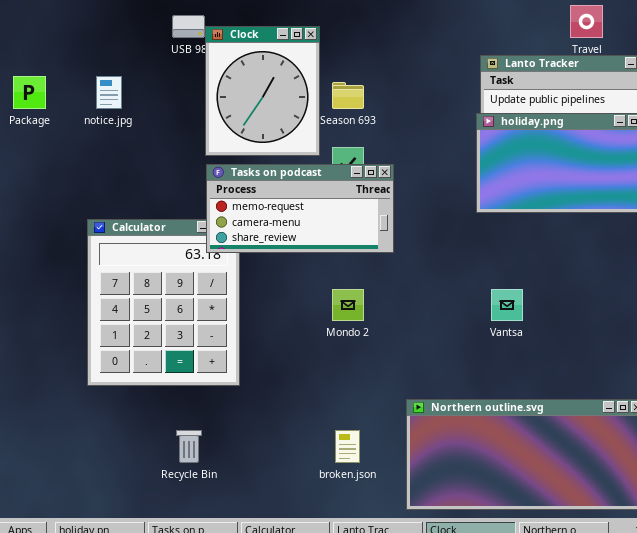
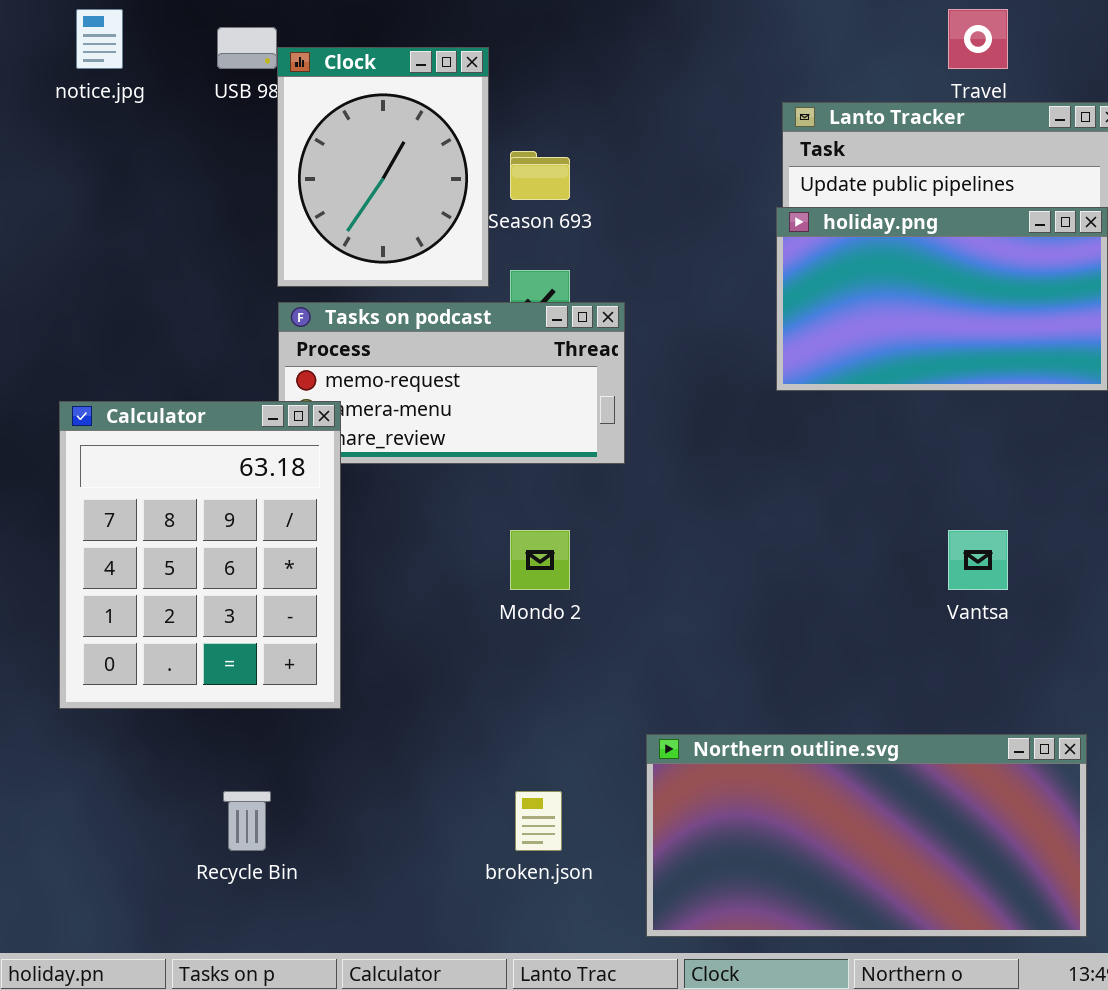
notice.jpg: [96,76,122,109] -> [76,9,123,69], moved
Calculator: [87,219,240,386] -> [59,401,341,709], raised
Vantsa: [491,289,523,321] -> [948,530,1008,590], moved

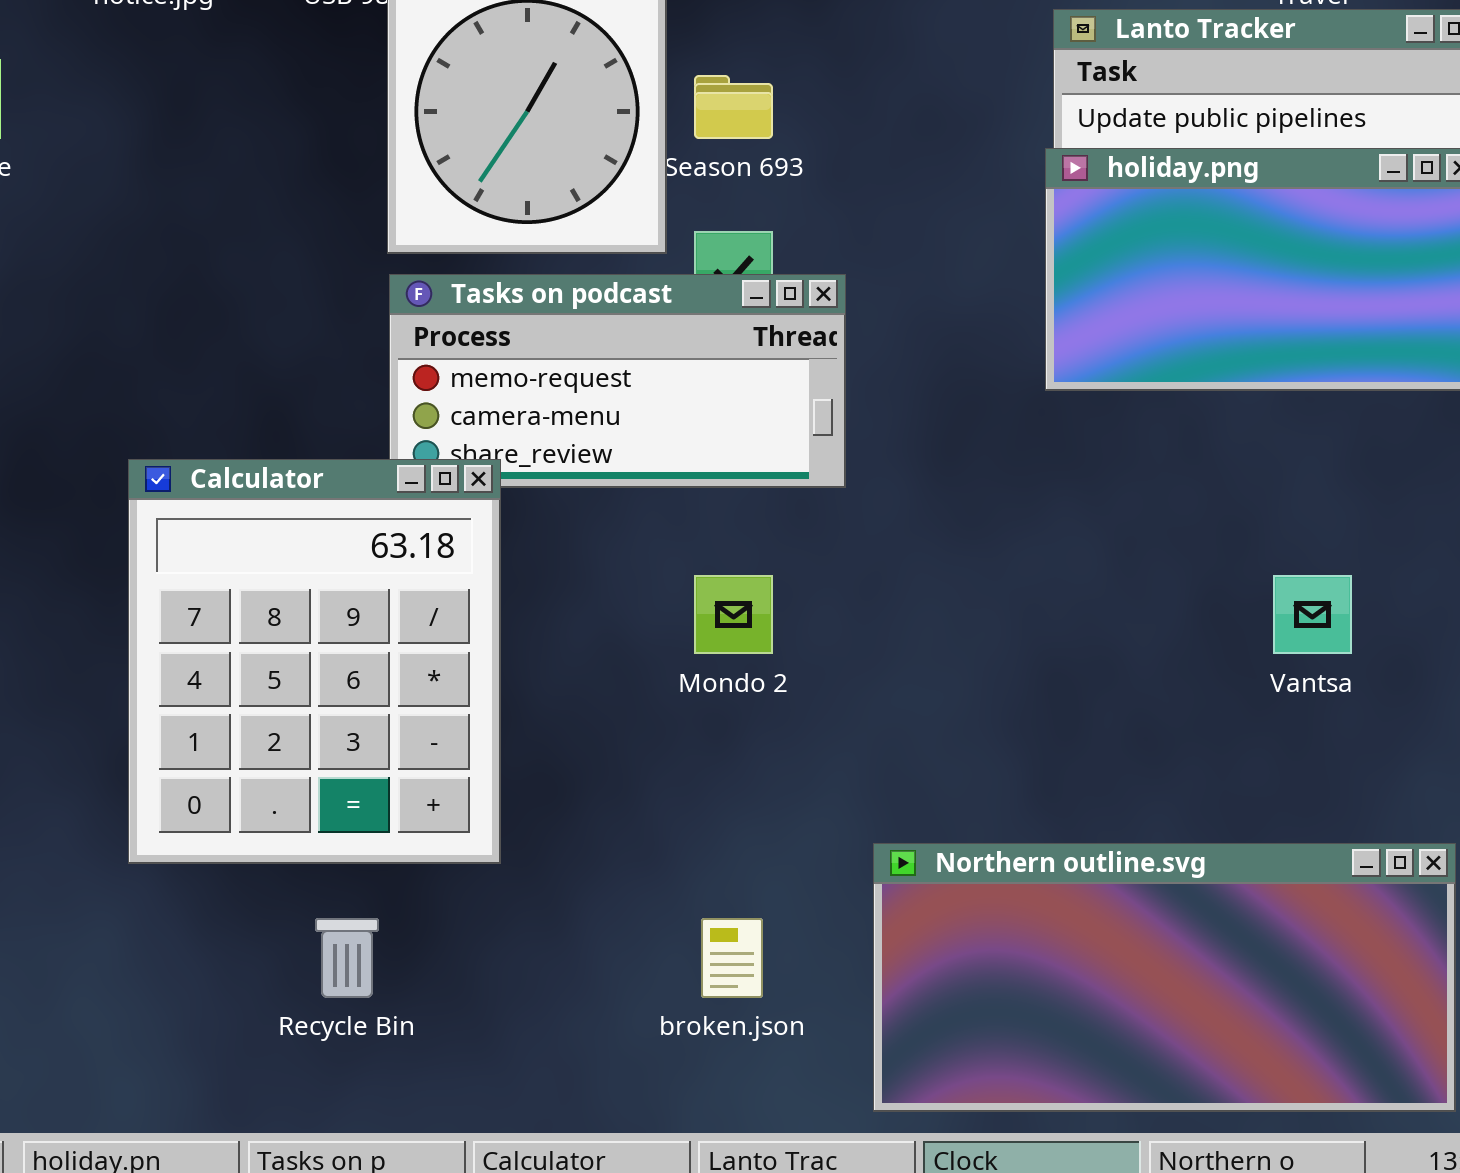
Calculator: [59,401,341,709] -> [128,459,501,864], moved

